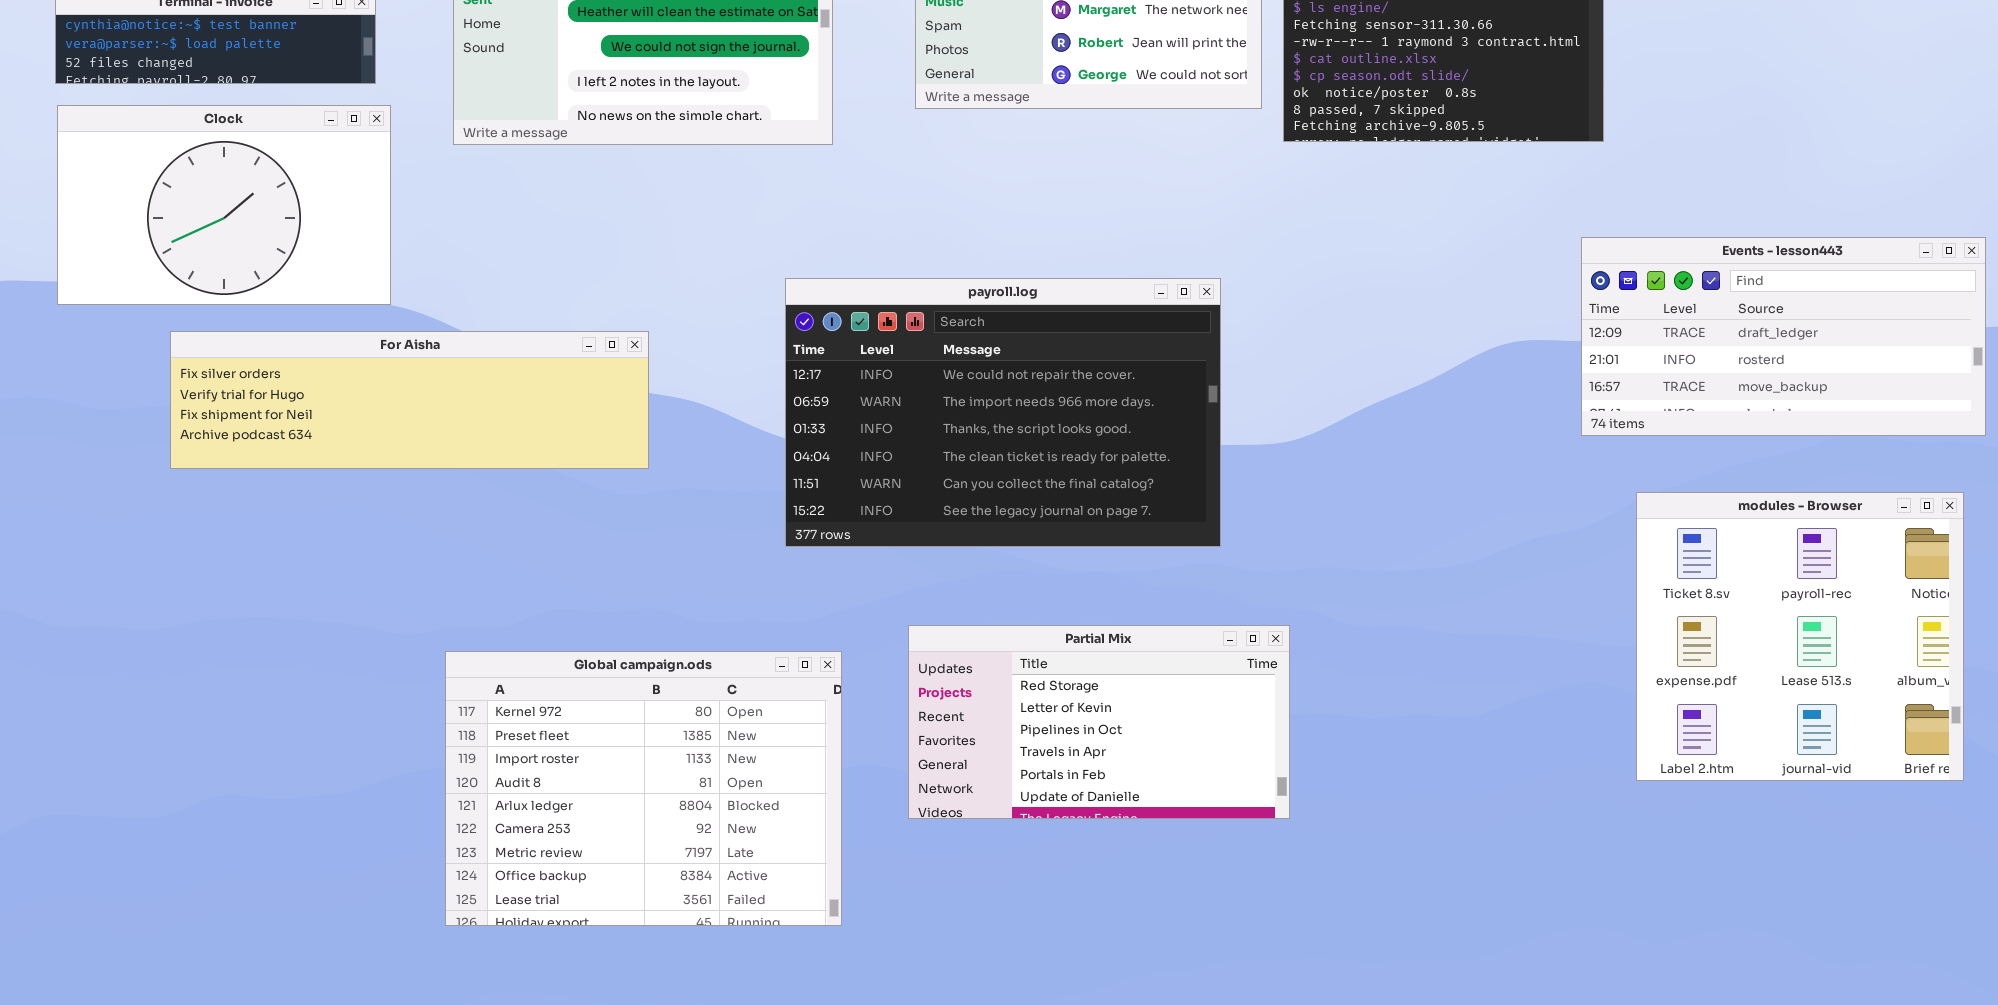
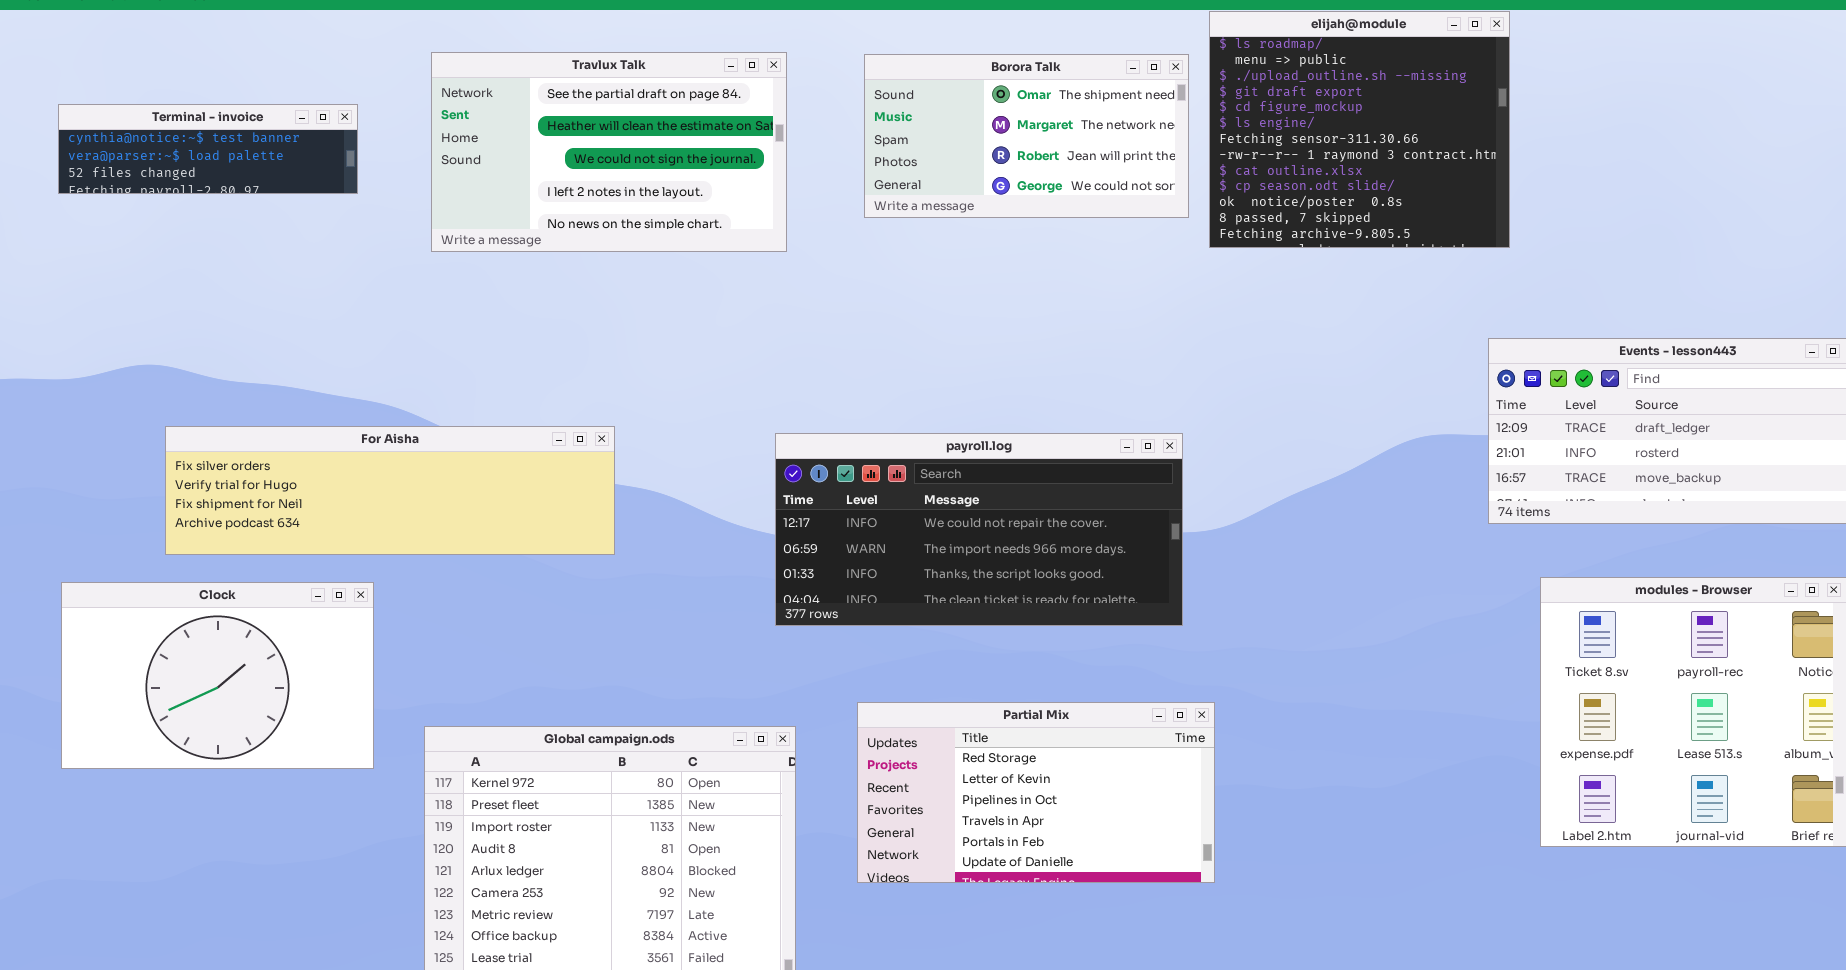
Clock: [57,105,391,305] -> [61,582,374,769], moved
payroll.log: [785,278,1221,547] -> [775,433,1183,626], moved, resized

